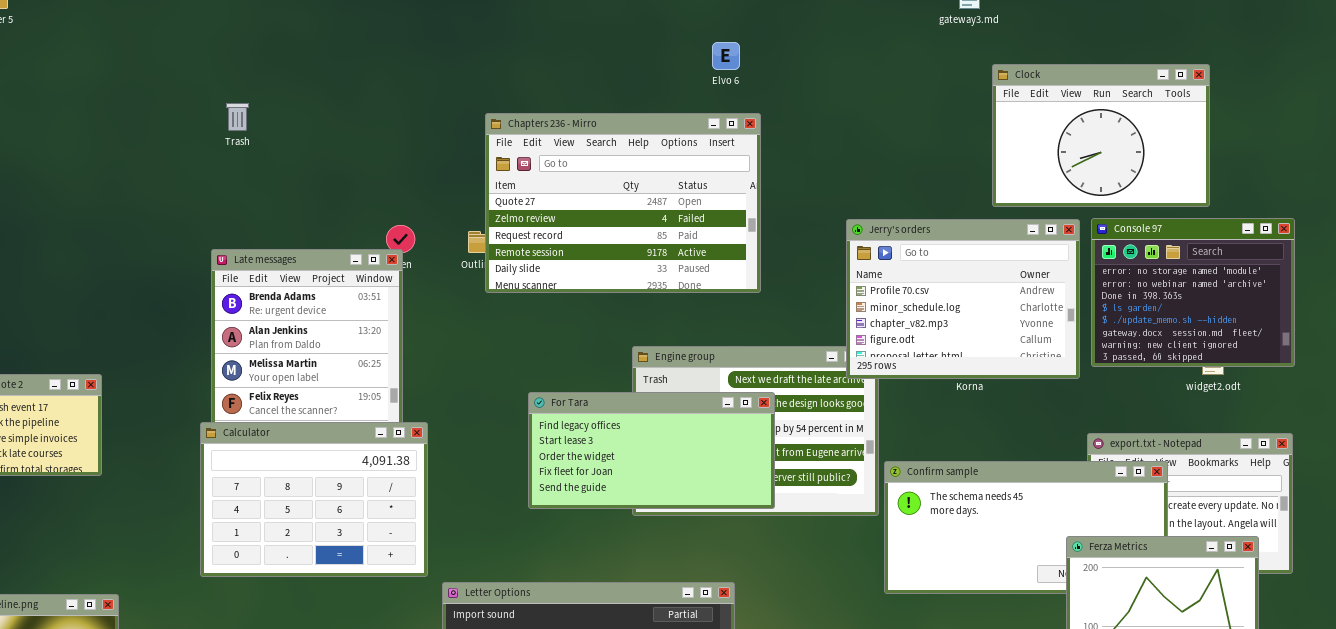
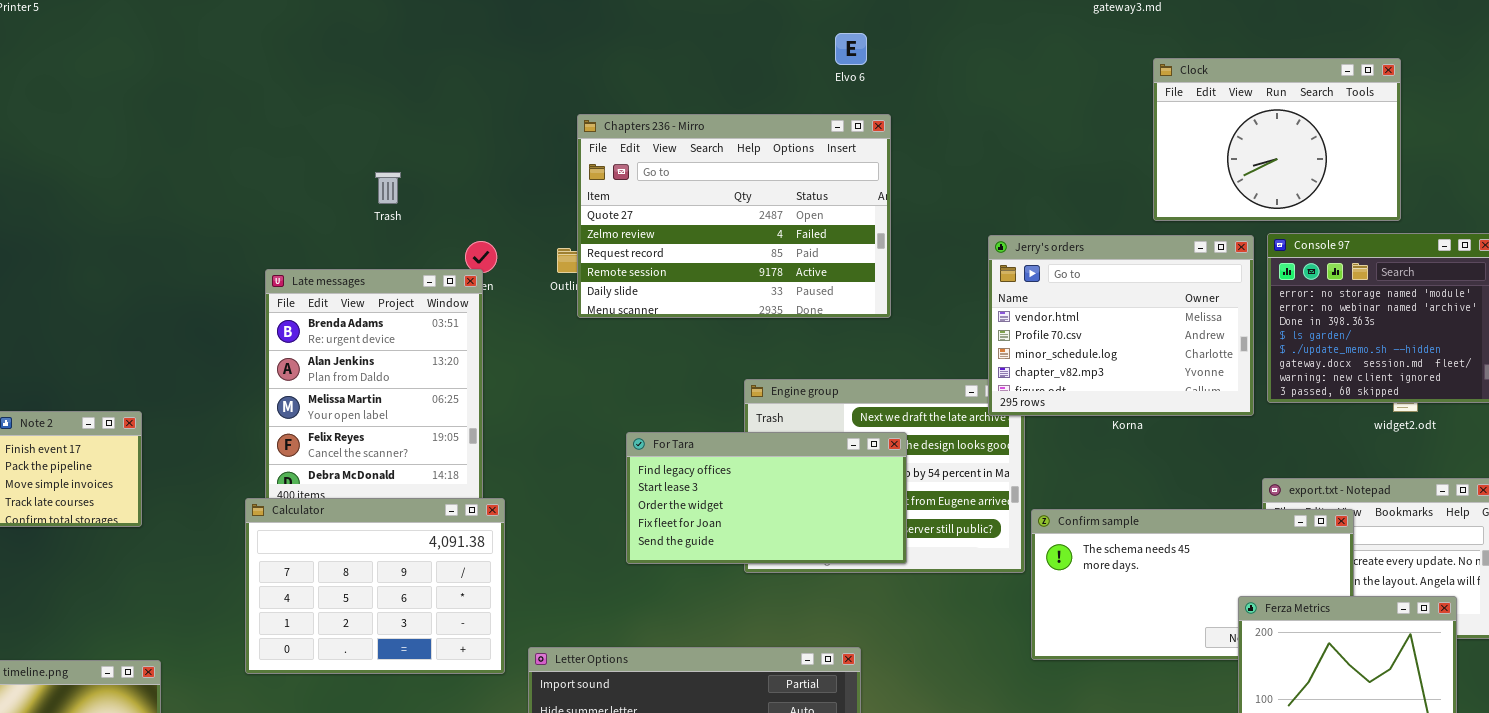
Trash: [226,103,249,131] -> [375,172,401,204], moved
Jerry's orders: [846,219,1080,379] -> [988,235,1254,416], scrolled up 1 row
Calculator: [200,422,428,577] -> [245,498,505,674], moved

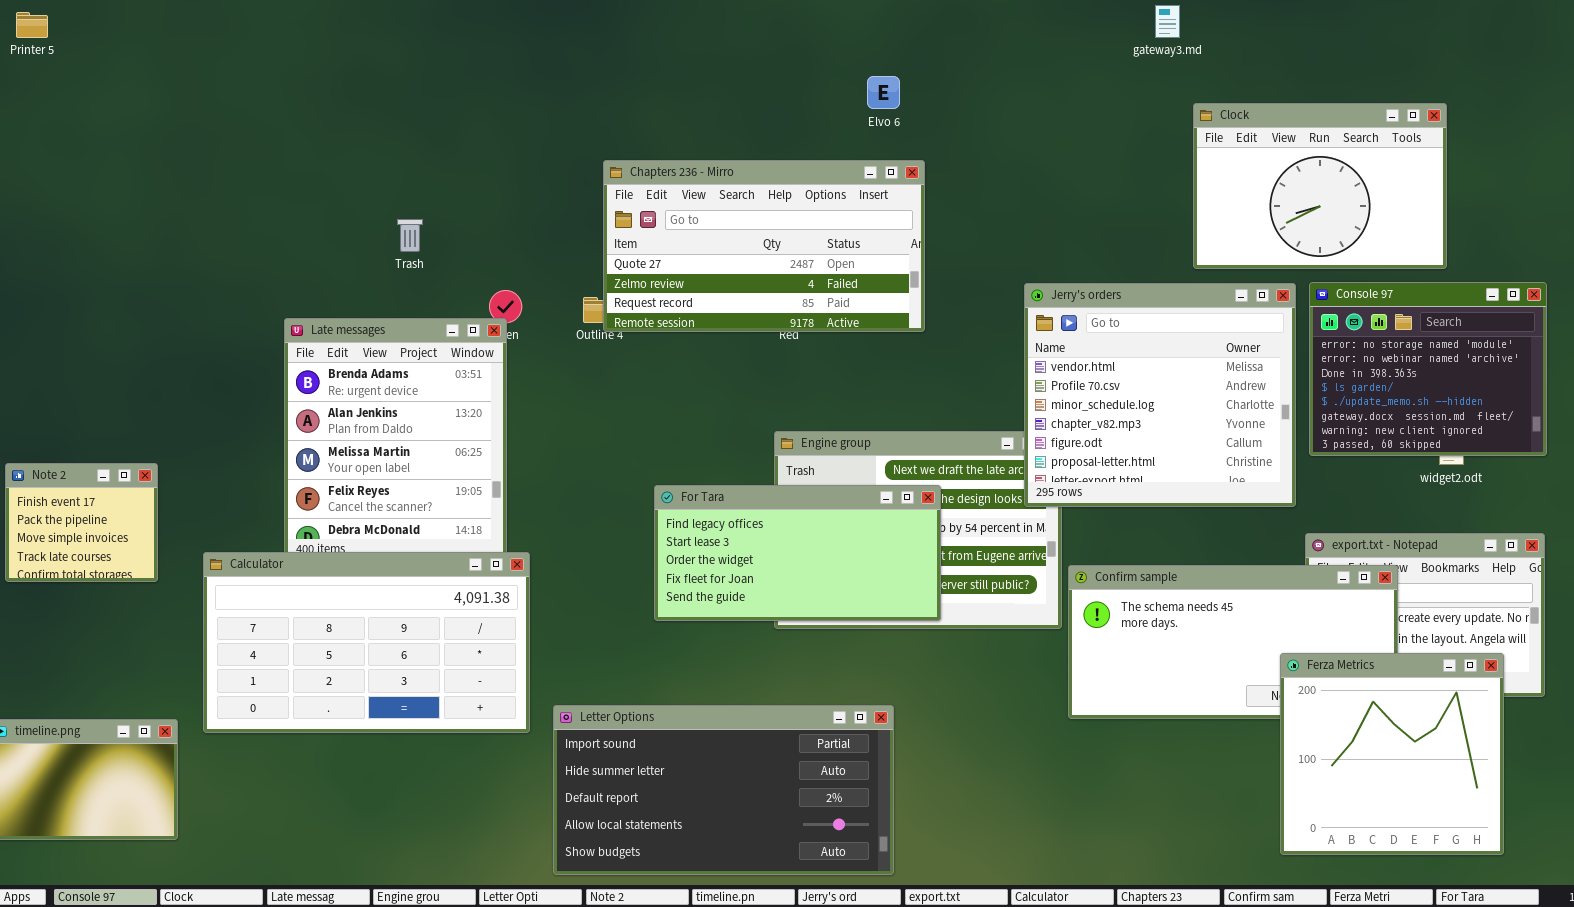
Chapters 236 - Mirro: [577,114,891,318] -> [603,160,925,332], resized
Jerry's orders: [988,235,1254,416] -> [1024,283,1296,507], resized
Calculator: [245,498,505,674] -> [203,552,530,733], resized

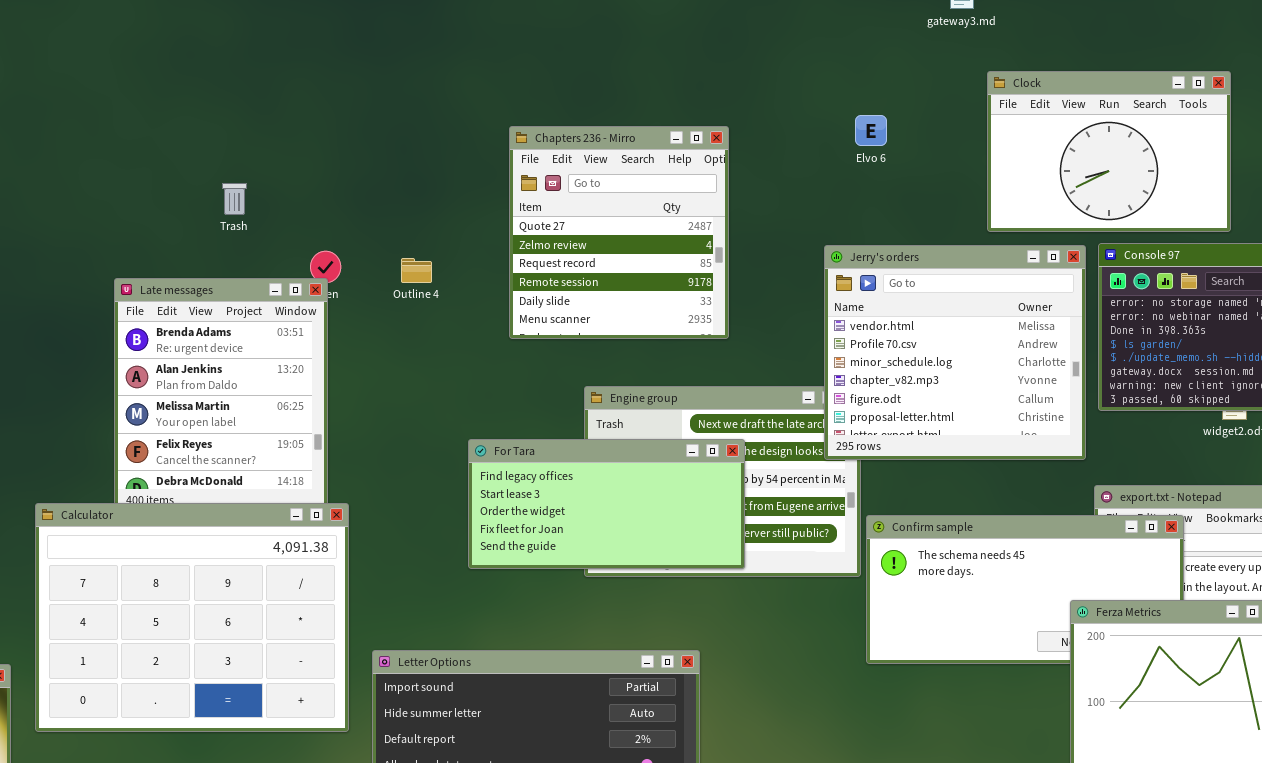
Elvo 6: [867,76,900,109] -> [855,115,887,146], moved
Chapters 236 - Mirro: [603,160,925,332] -> [509,126,729,339], resized
Calculator: [203,552,530,733] -> [35,503,349,732], resized

